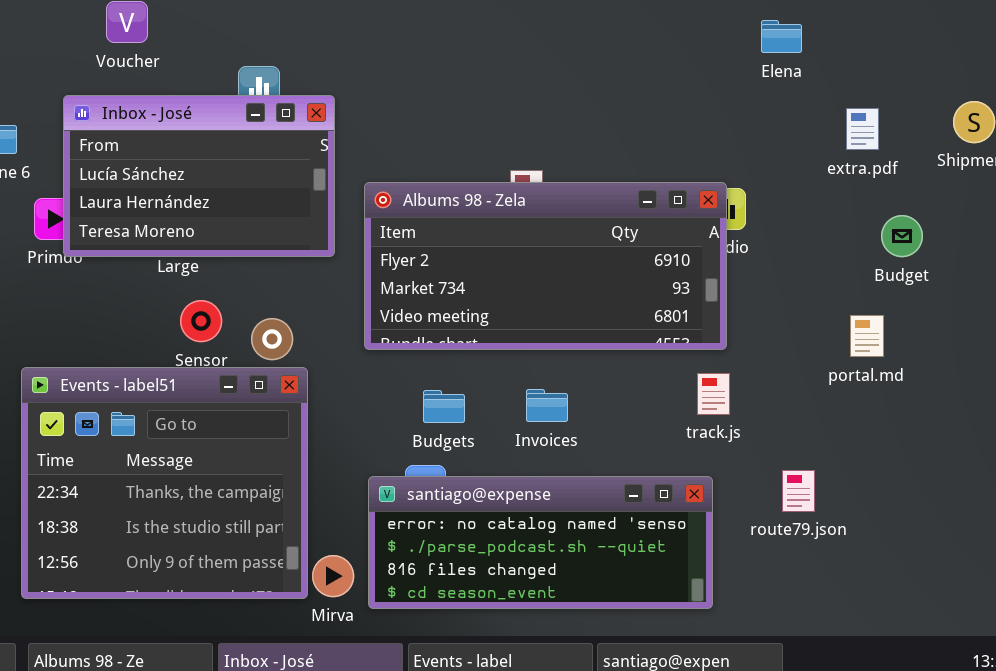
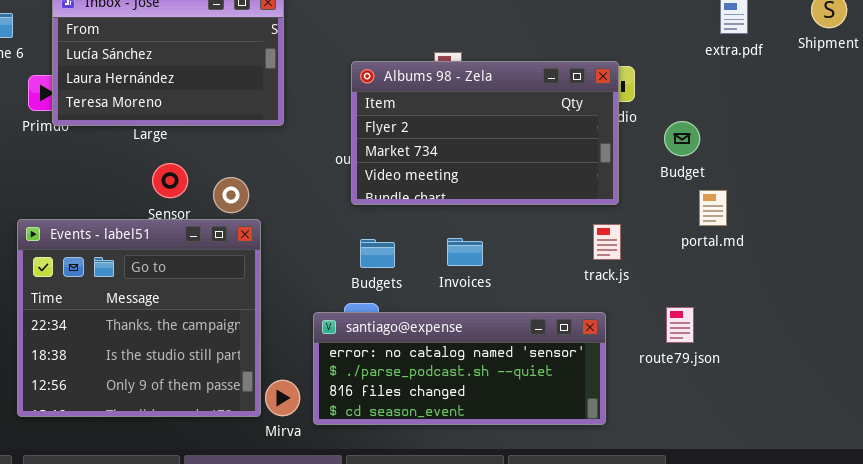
Albums 98 - Zela: [364,182,727,350] -> [351,61,619,205], resized
Budget: [881,215,923,257] -> [664,121,700,156], moved
portal.md: [850,315,884,357] -> [699,190,727,226], moved

